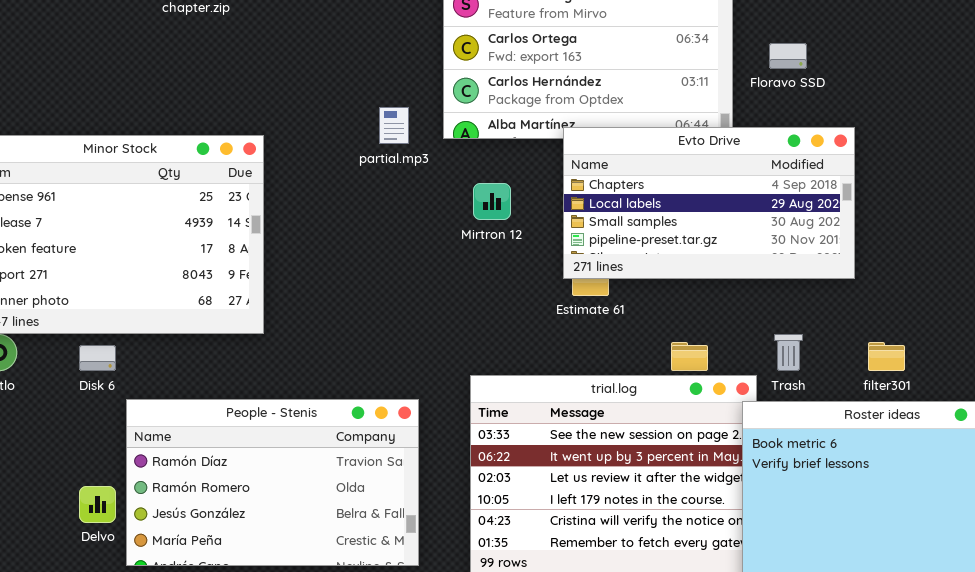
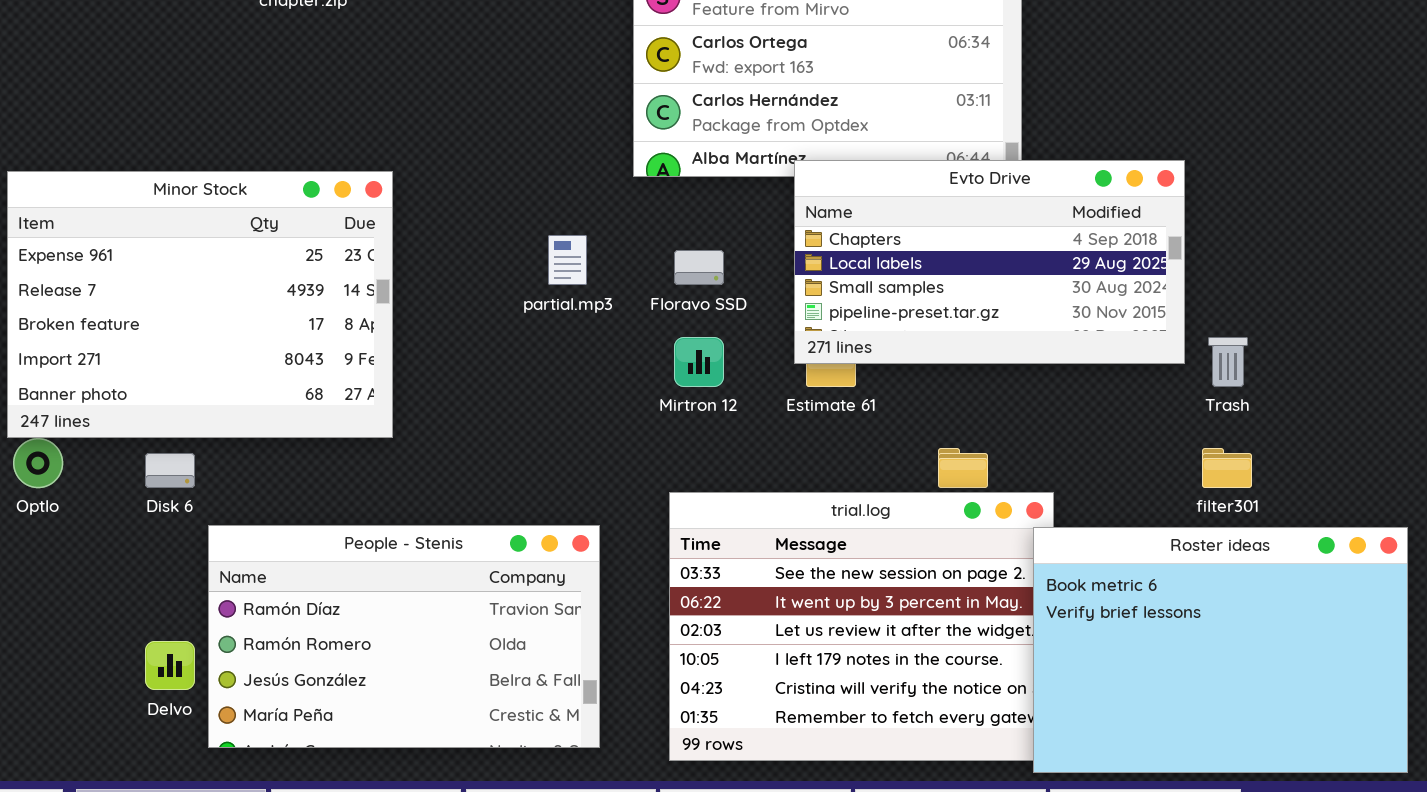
Floravo SSD: [769,43,807,69] -> [674,250,724,285], moved
partial.mp3: [379,107,409,144] -> [548,235,587,285], moved
Mirtron 12: [473,183,511,220] -> [674,337,724,387], moved
Trash: [774,334,803,371] -> [1208,337,1248,387], moved

